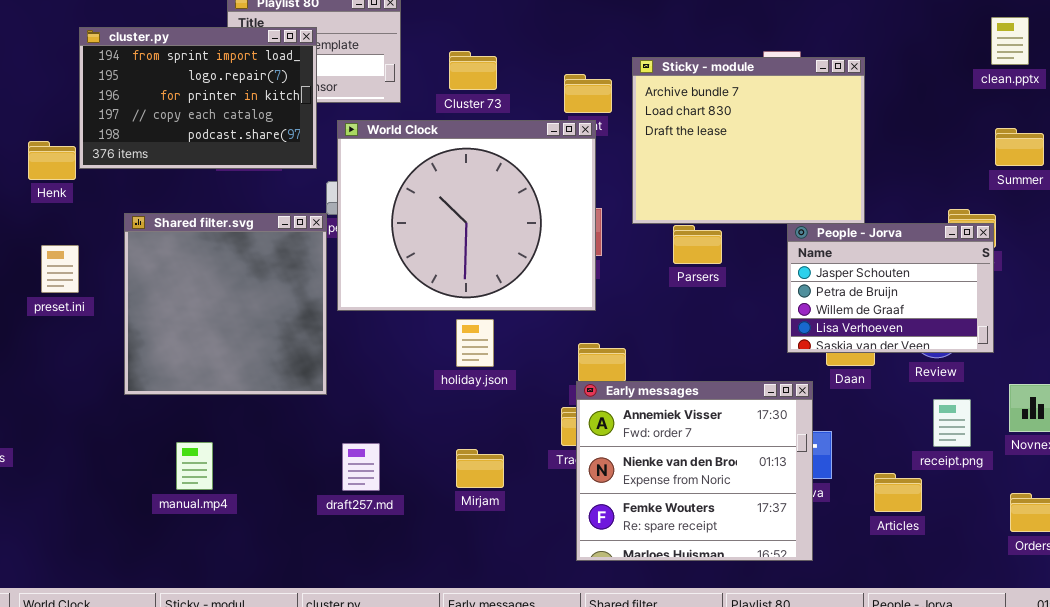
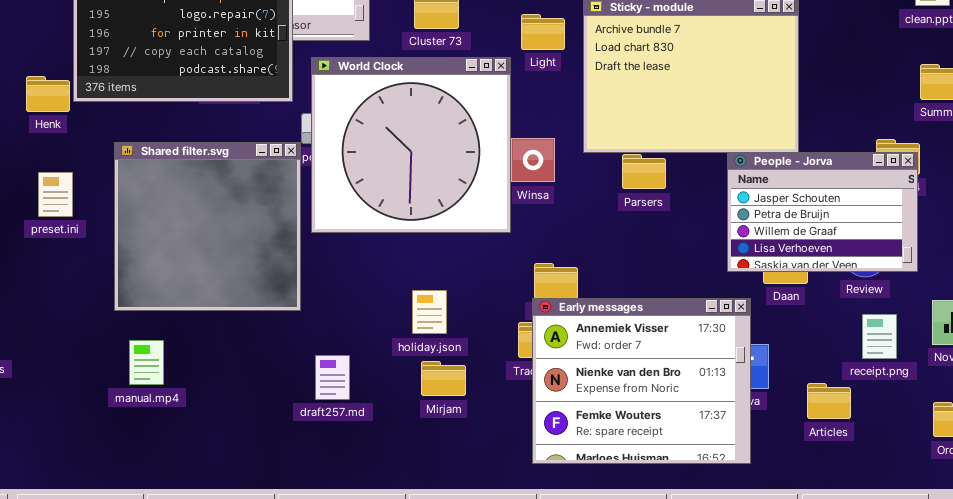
World Clock: [337,120,596,311] -> [311,57,511,233], resized
holiday.json: [456,319,494,367] -> [412,290,447,334], moved
manual.mp4: [176,442,213,490] -> [129,340,164,385], moved

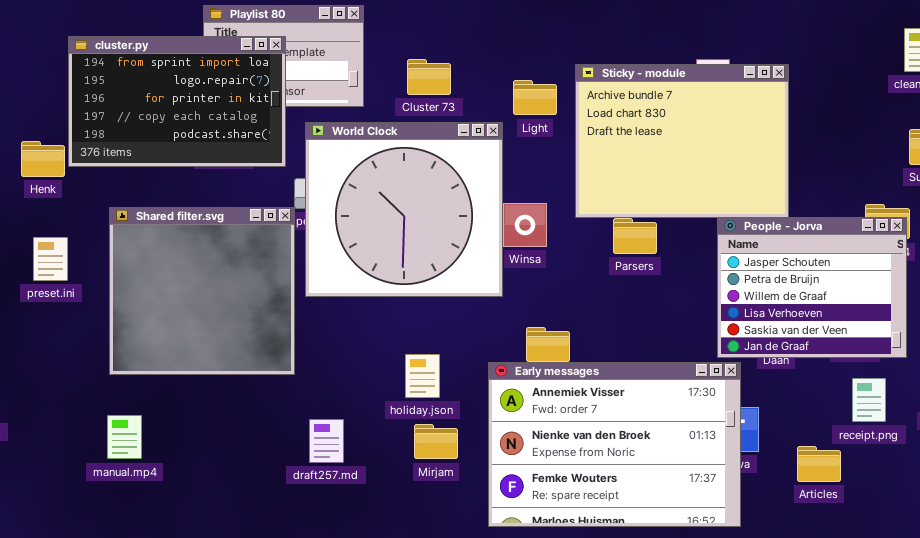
People - Jorva: [727,152,918,272] -> [717,217,907,358], resized
Early messages: [532,298,751,464] -> [488,362,741,527], resized
manual.mp4: [129,340,164,385] -> [107,415,142,459], moved

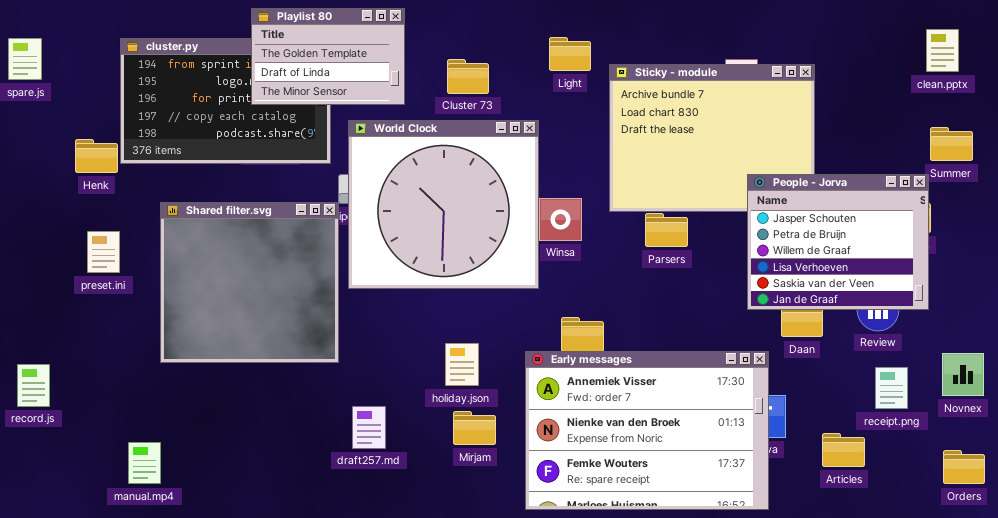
Playlist 80: [203,5,364,107] -> [251,8,405,105], raised
Light: [513,80,557,115] -> [549,37,591,71], moved
People - Jorva: [717,217,907,358] -> [747,174,929,310], moved
manual.mp4: [107,415,142,459] -> [128,442,161,484], moved

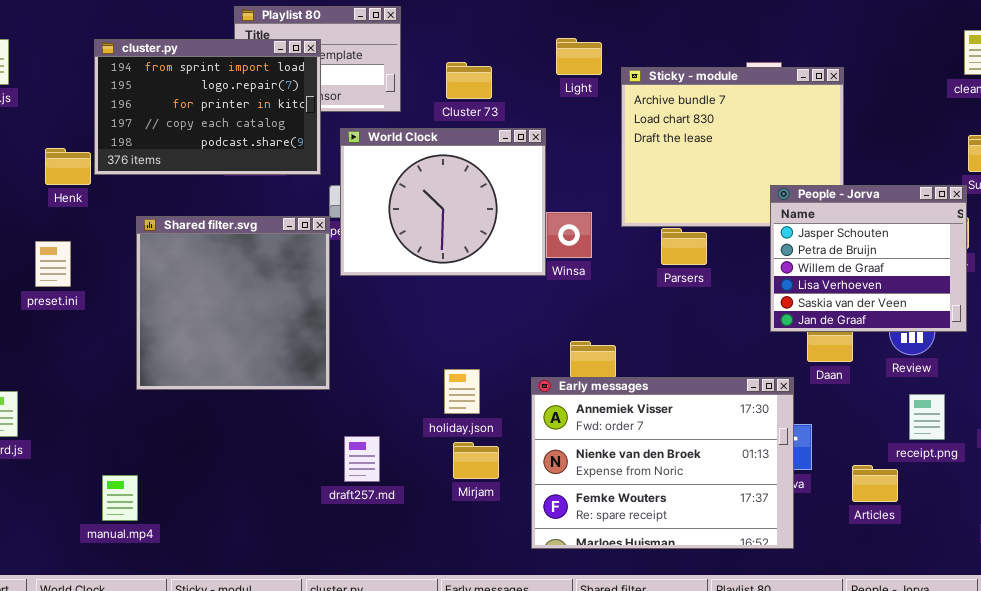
cluster.py: [120,38,331,164] -> [94,39,321,175], raised
World Clock: [348,120,539,289] -> [340,128,546,276], resized
preset.ini: [87,231,120,273] -> [35,241,71,287], moved

